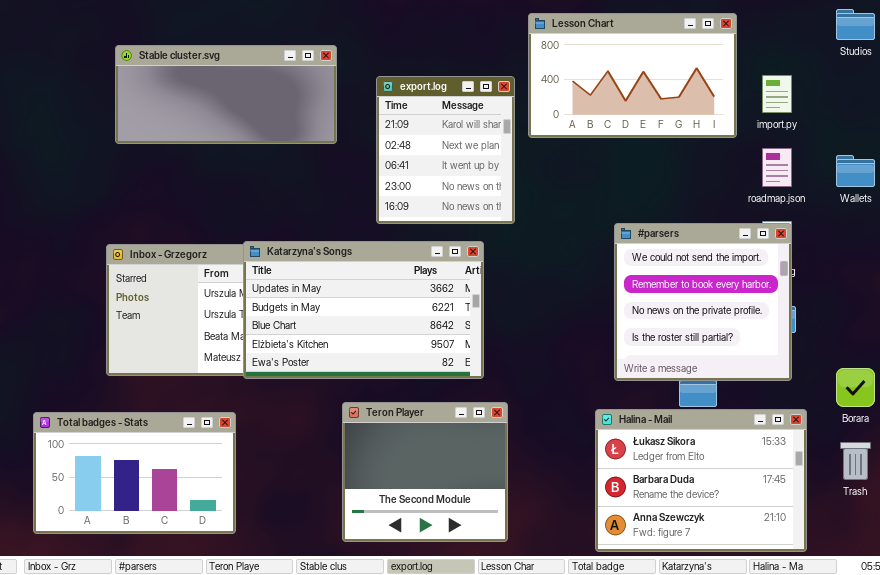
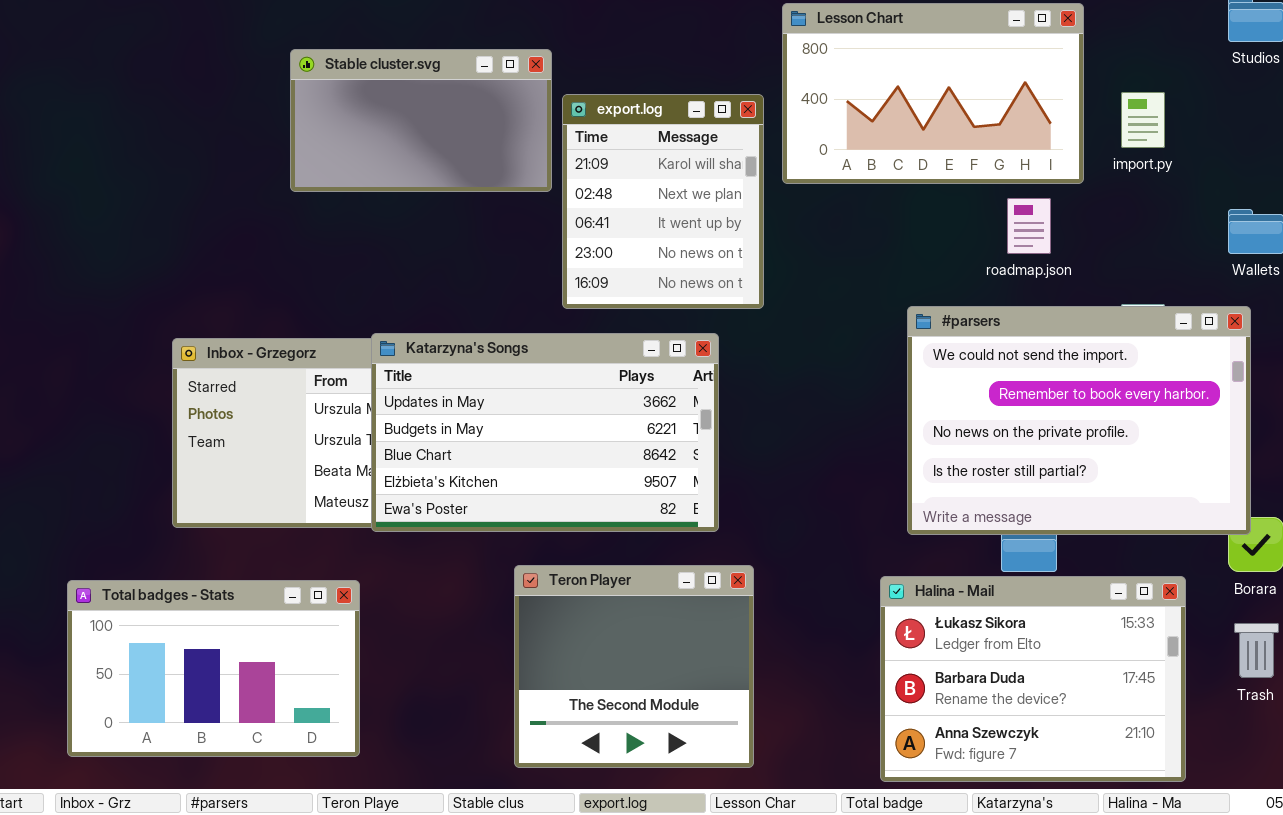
Stable cluster.svg: [115,45,337,144] -> [290,49,552,192], moved, resized
roadmap.json: [762,148,792,187] -> [1007,198,1051,254], moved
#parsers: [614,223,792,381] -> [907,306,1251,535], resized

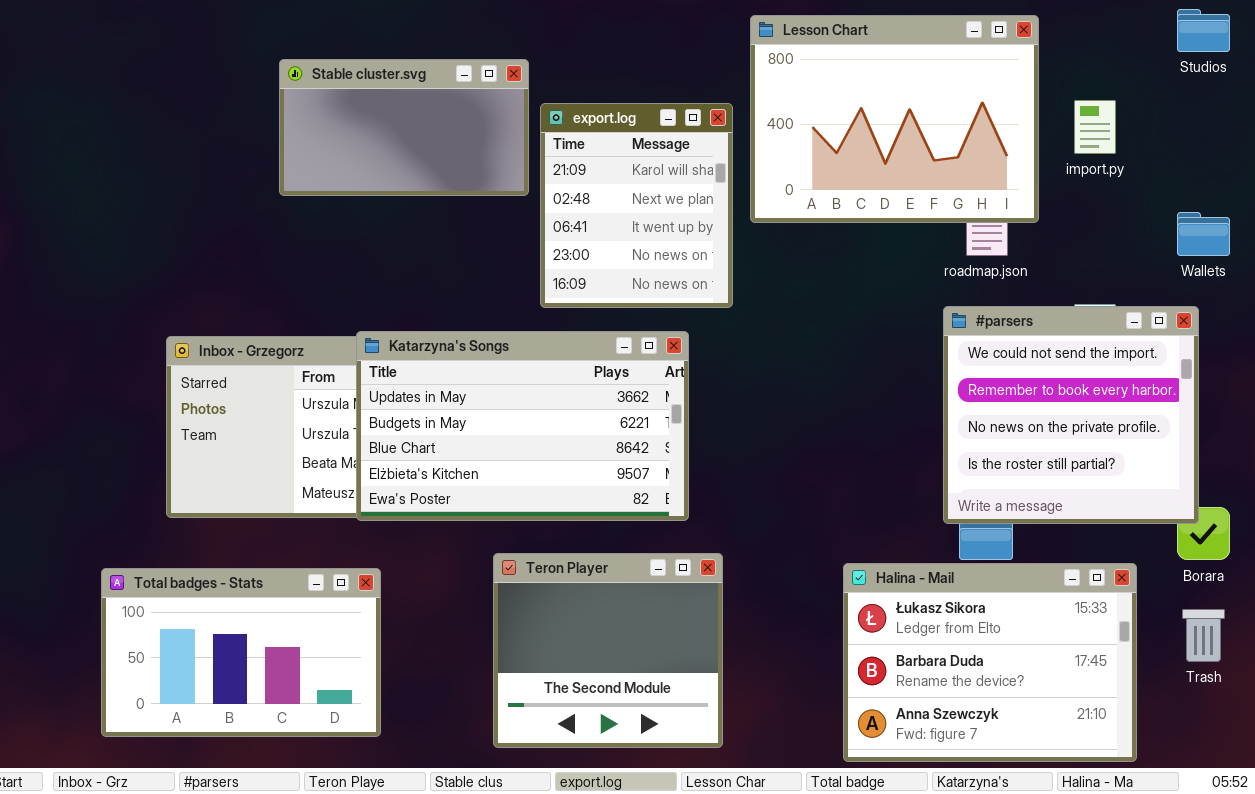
Lesson Chart: [782,3,1084,184] -> [750,15,1039,223], resized
#parsers: [907,306,1251,535] -> [943,306,1199,524], resized
Total badges - Stats: [67,580,360,757] -> [101,568,381,737], moved

